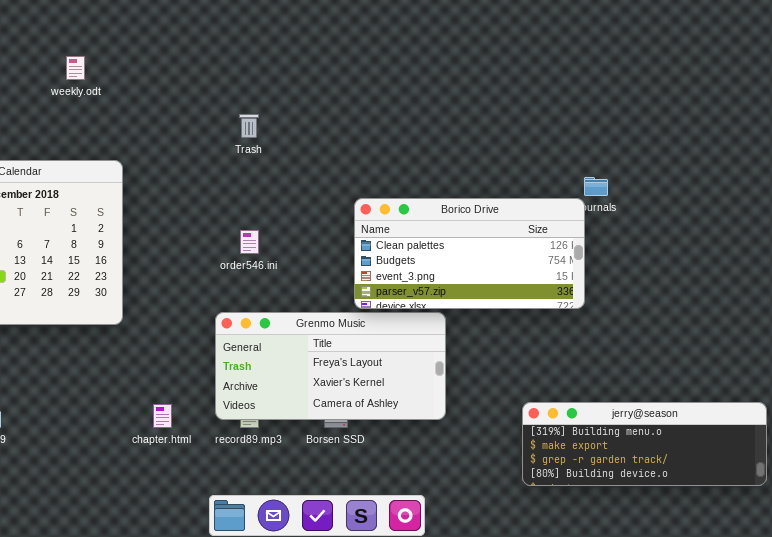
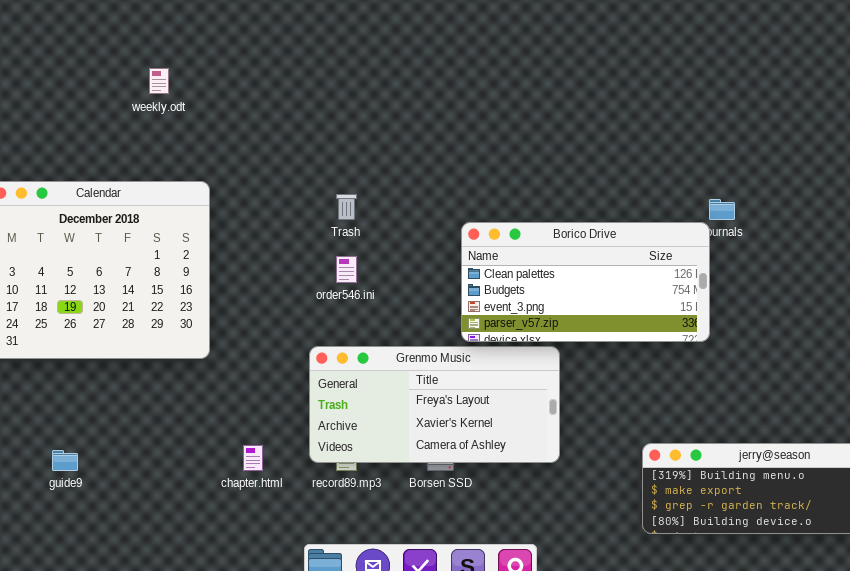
Trash: [239,114,259,138] -> [336,194,357,220], moved

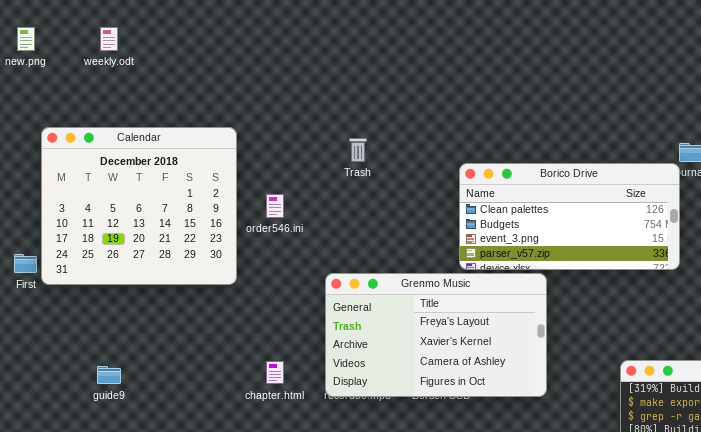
weekly.odt: [149,68,169,94] -> [100,27,118,51], moved
order546.ini: [336,256,357,283] -> [266,194,284,218], moved
Grenmo Music: [309,346,560,463] -> [325,273,547,397], resized

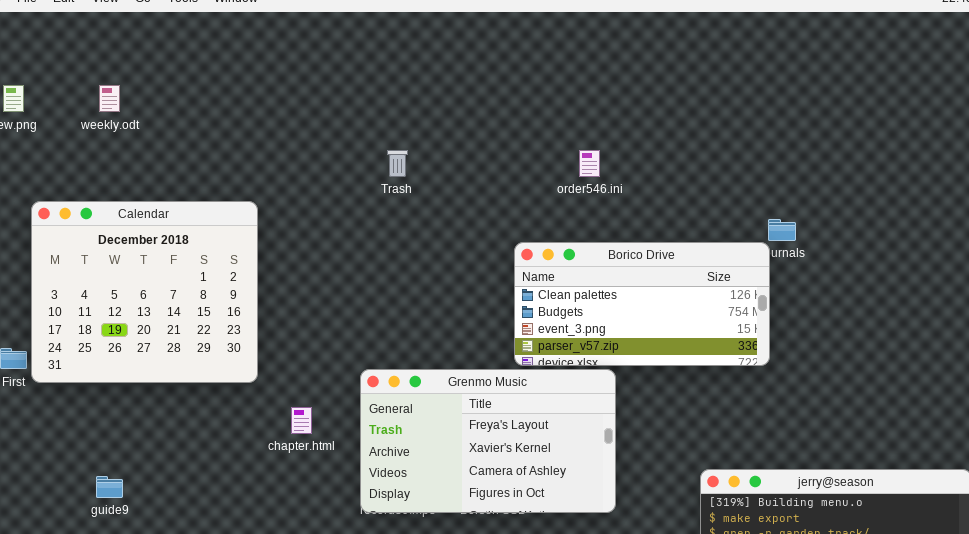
Trash: [349,138,367,162] -> [387,150,408,177], moved
order546.ini: [266,194,284,218] -> [579,150,600,177], moved
chapter.html: [266,361,284,384] -> [291,407,312,434], moved

